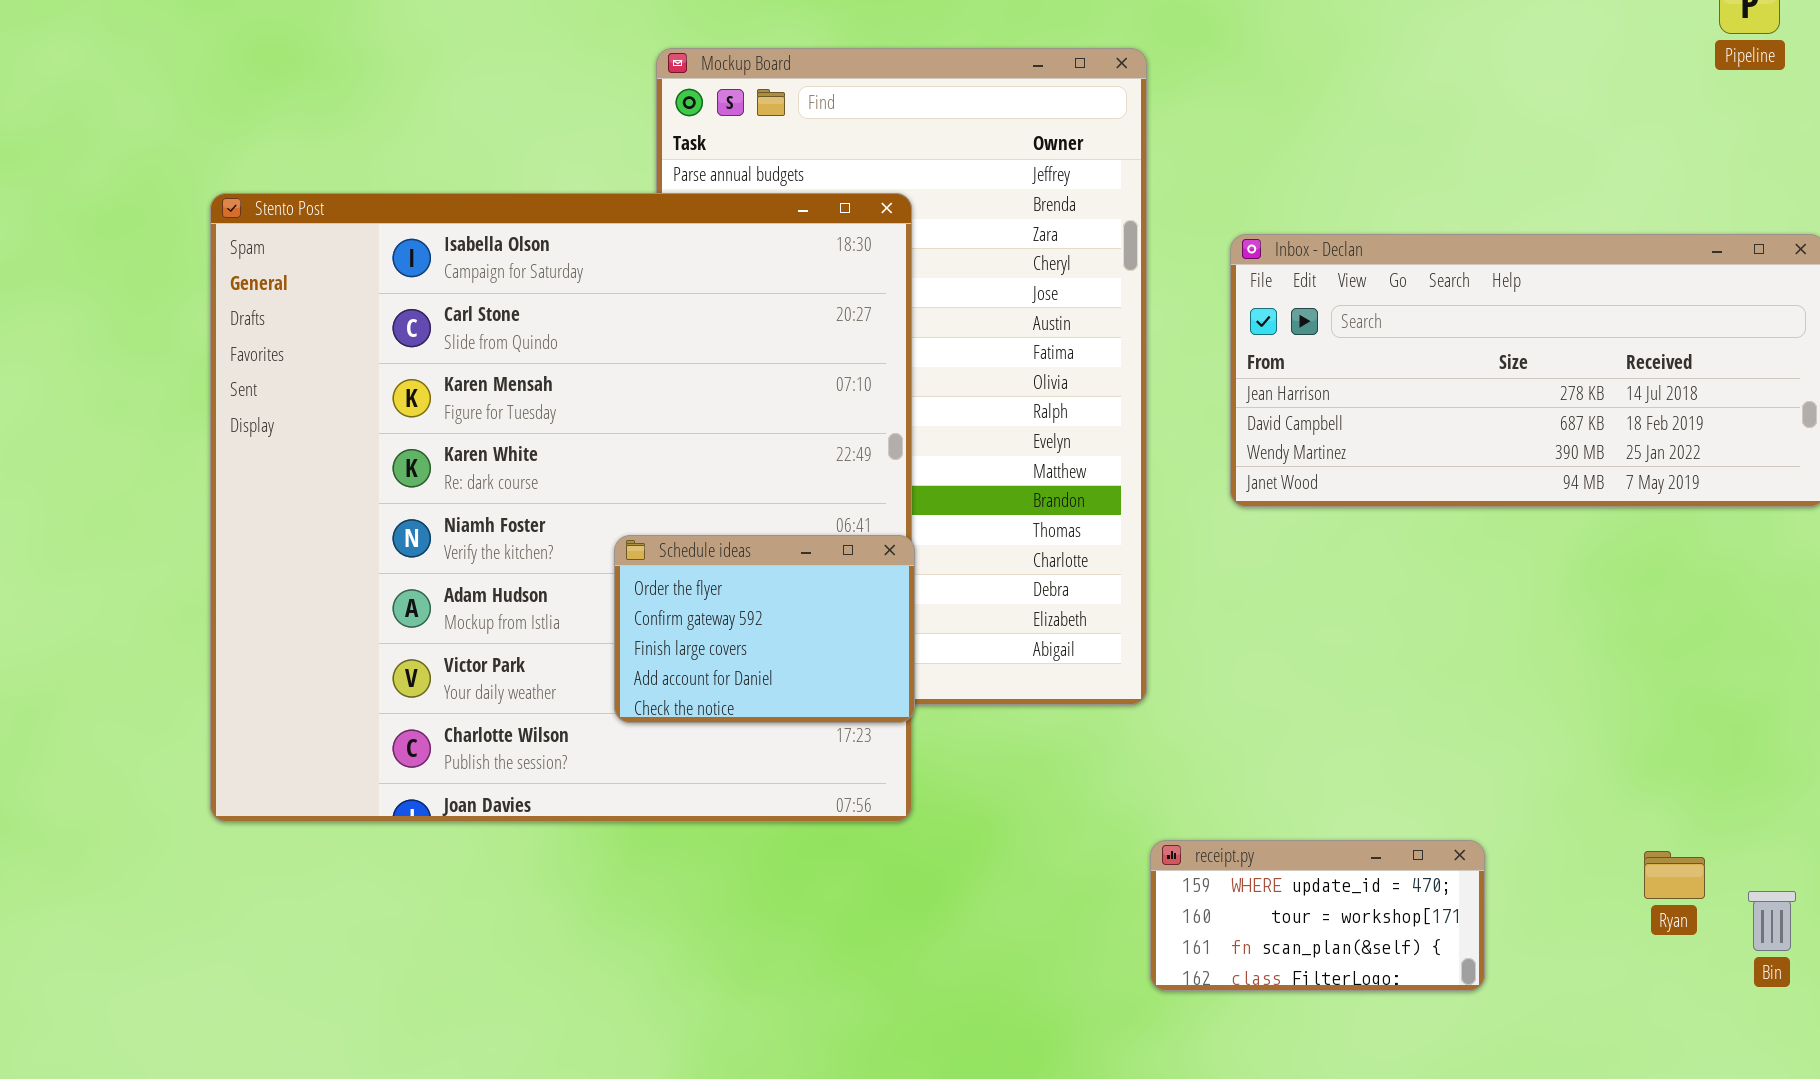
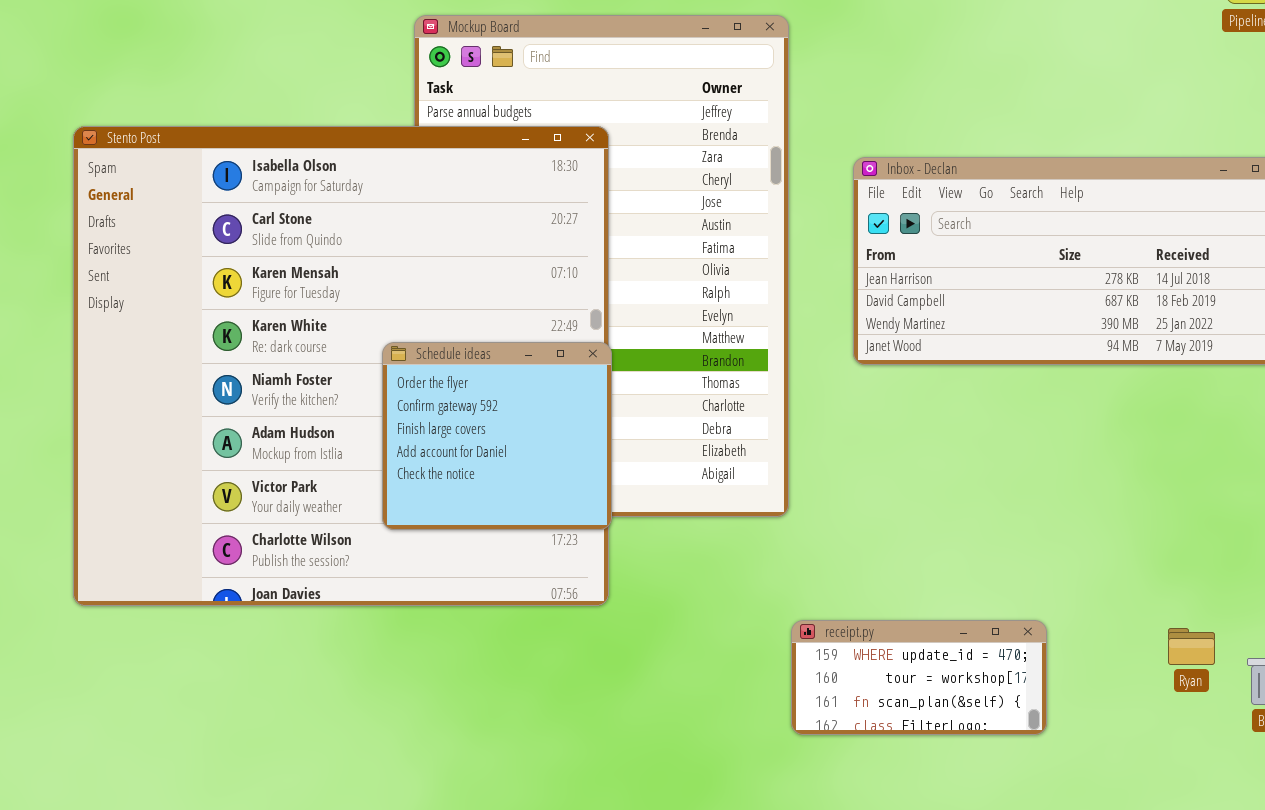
Schedule ideas: [614,535,915,723] -> [382,342,612,530], resized

